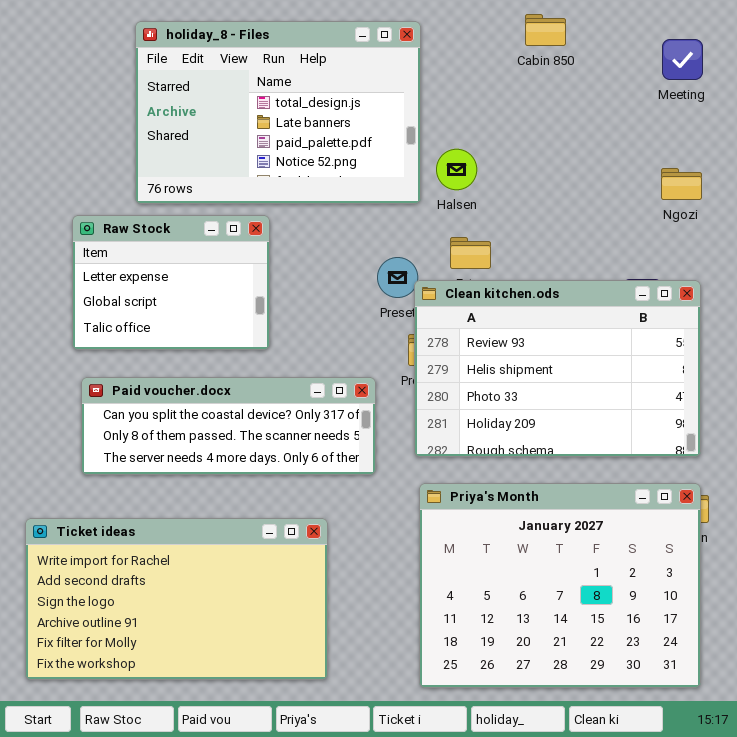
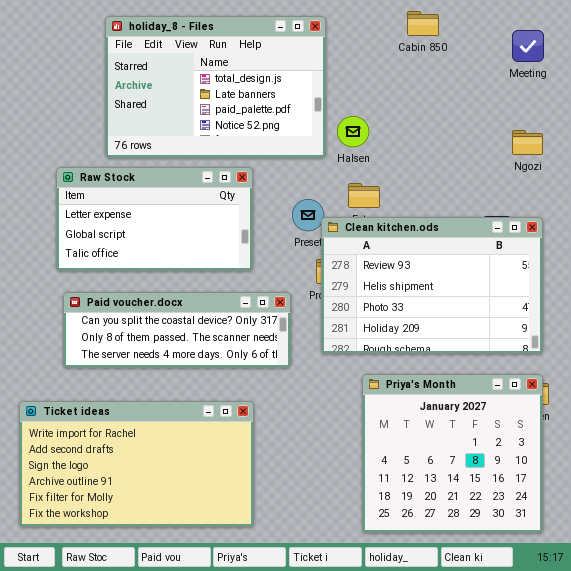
Raw Stock: [72,215,270,350] -> [56,167,253,271], resized
Priya's Month: [419,483,701,688] -> [362,374,543,533], resized

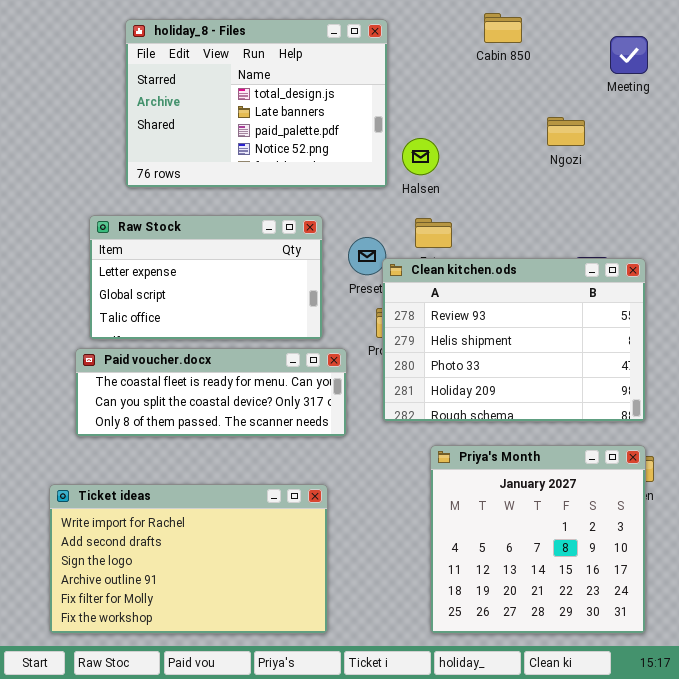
Ngozi: [512,130,543,155] -> [547,117,585,146], moved
Raw Stock: [56,167,253,271] -> [89,215,323,340], moved
Paid voucher.docx: [63,292,291,368] -> [75,348,347,437], scrolled up 1 row
Ticket ideas: [19,401,254,527] -> [49,484,328,634], moved

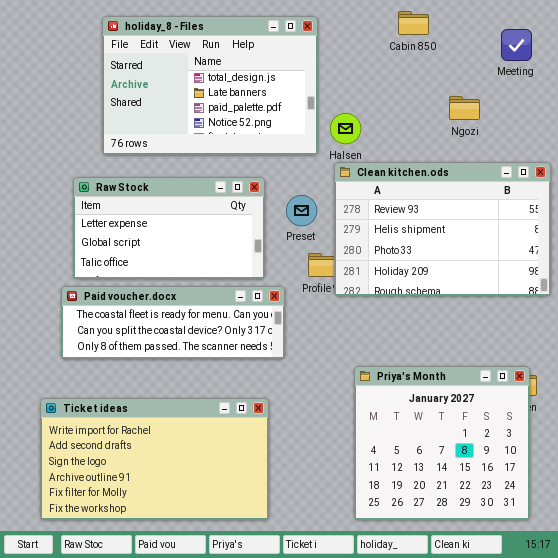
Clean kitchen.ods: [382,258,646,422] -> [334,162,551,296], moved

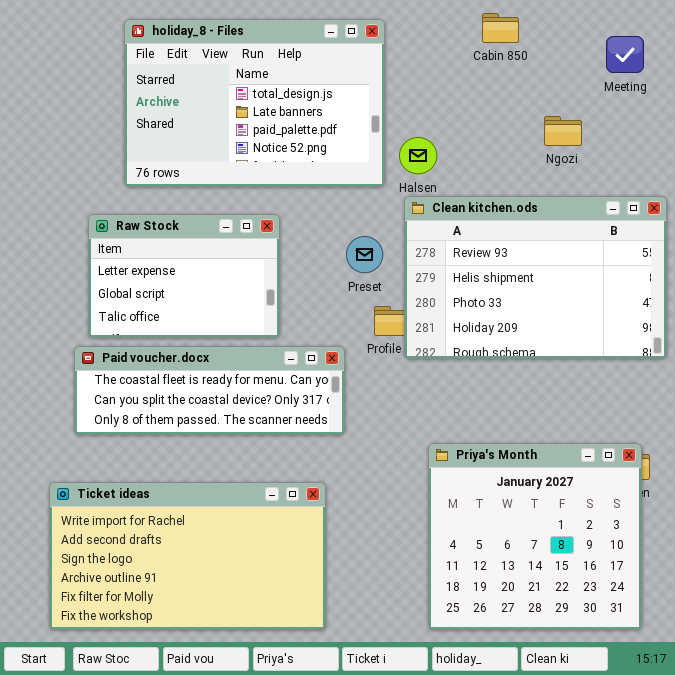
Raw Stock: [73,177,265,279] -> [88,214,280,338], resized

